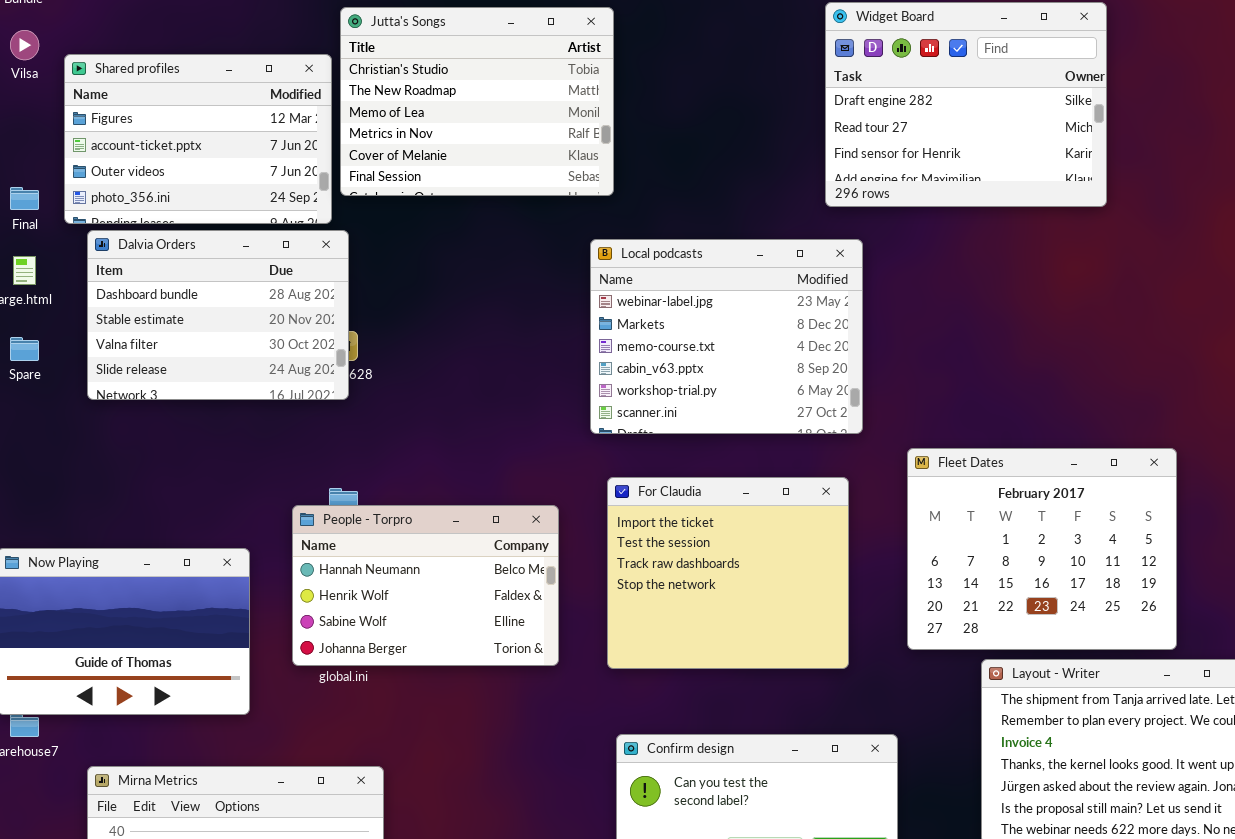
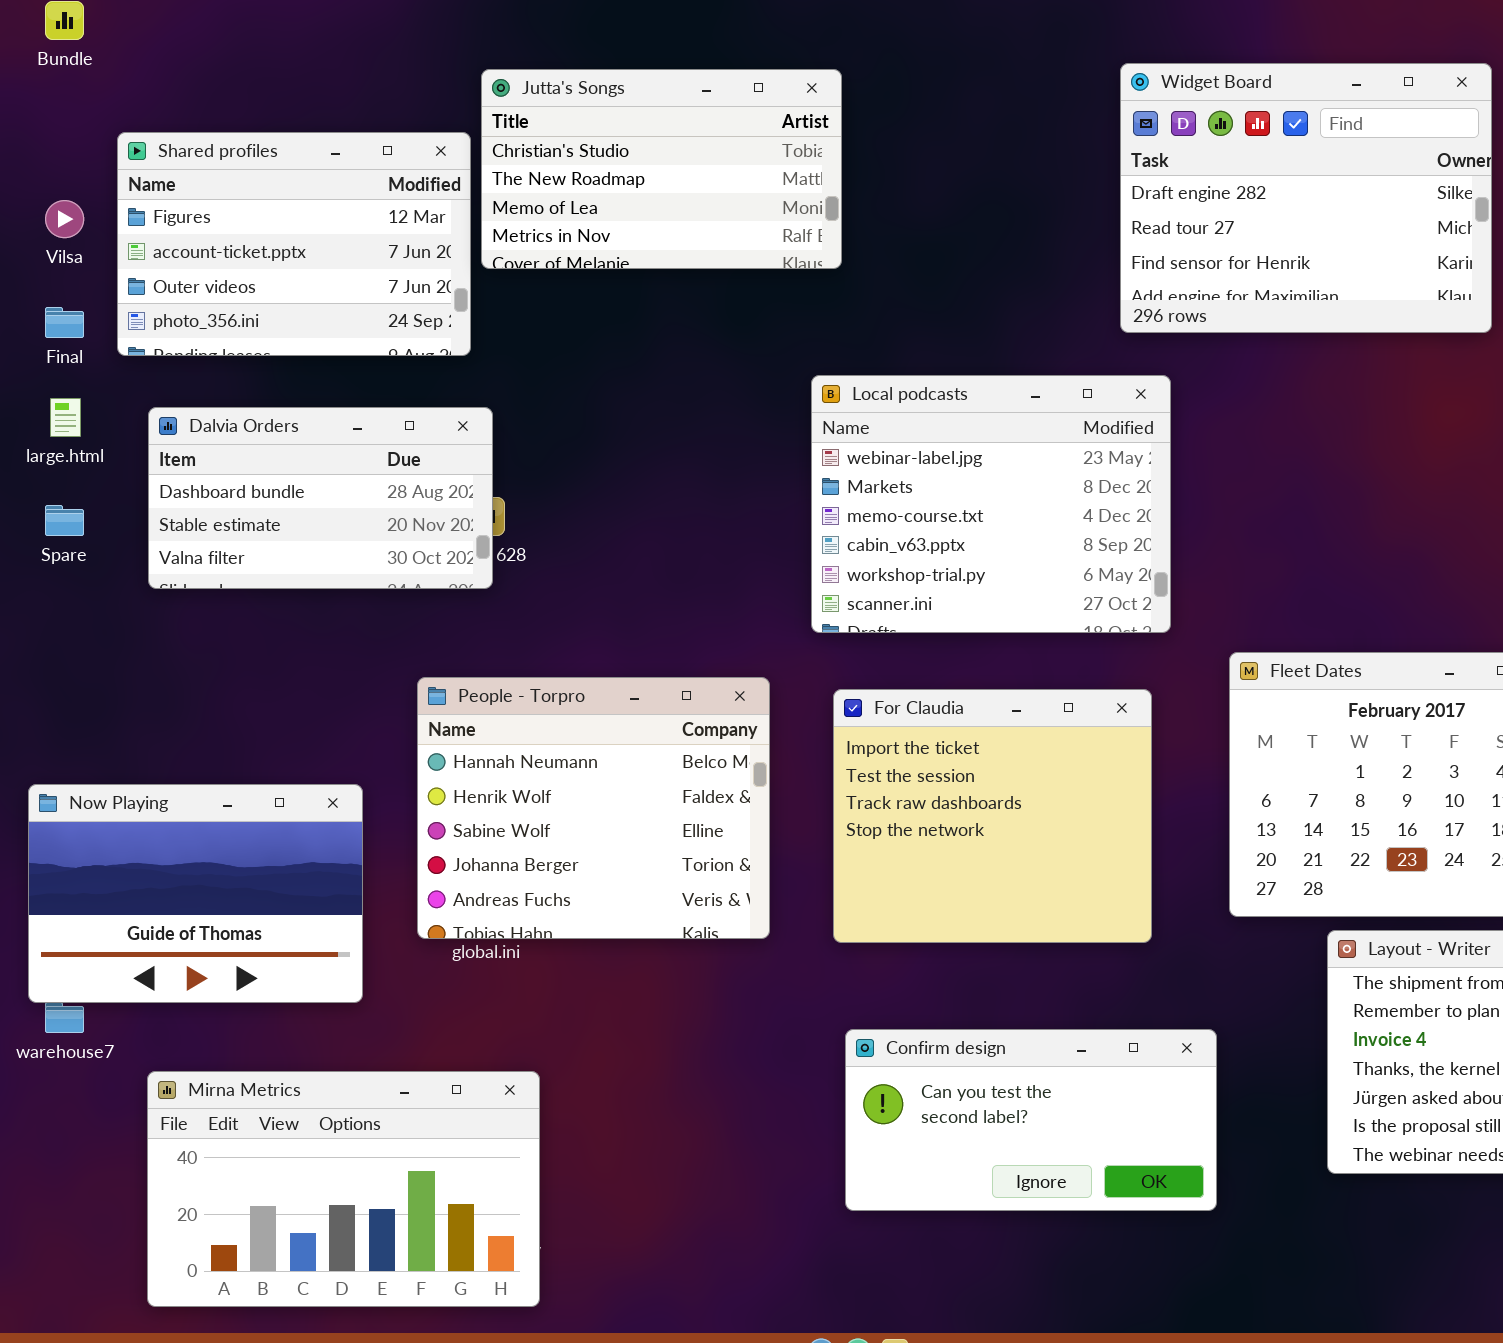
Jutta's Songs: [340,7,614,196] -> [481,69,842,269], resized
Vilsa: [10,30,39,60] -> [45,200,84,238], moved
Dalvia Orders: [87,230,349,400] -> [148,407,493,589], resized
People - Torpro: [292,505,559,666] -> [417,677,770,939], resized

